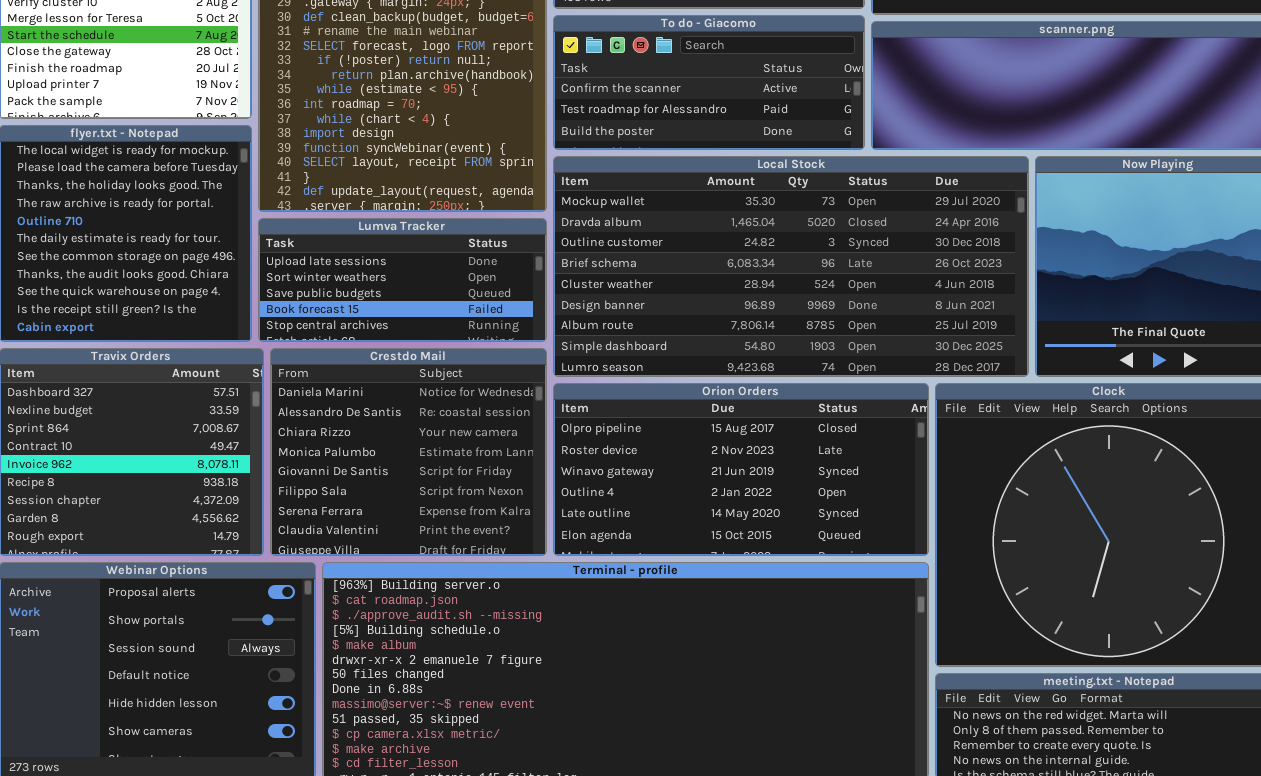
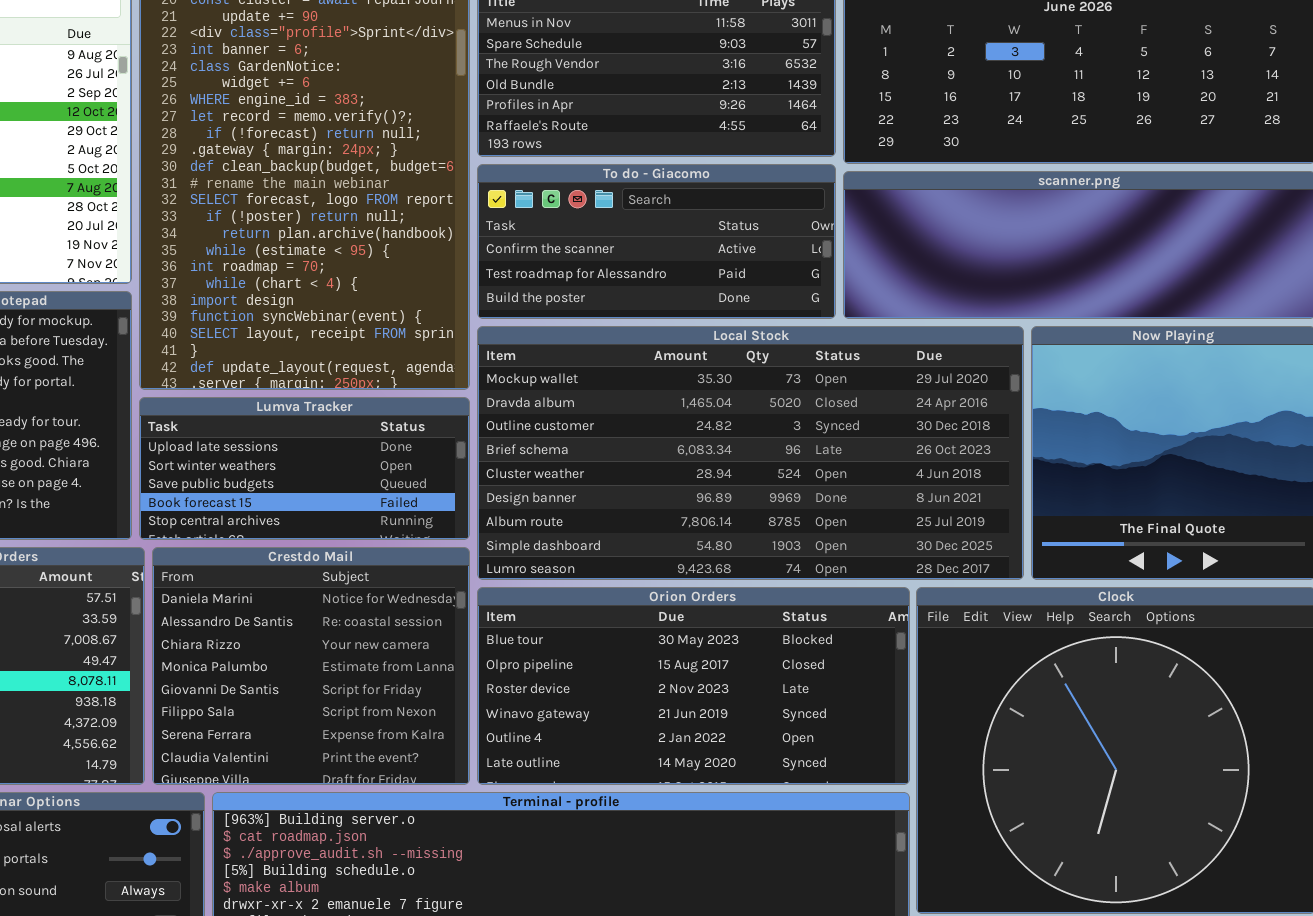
Orion Orders: [553,383,929,556] -> [477,587,910,785], scrolled up 1 row

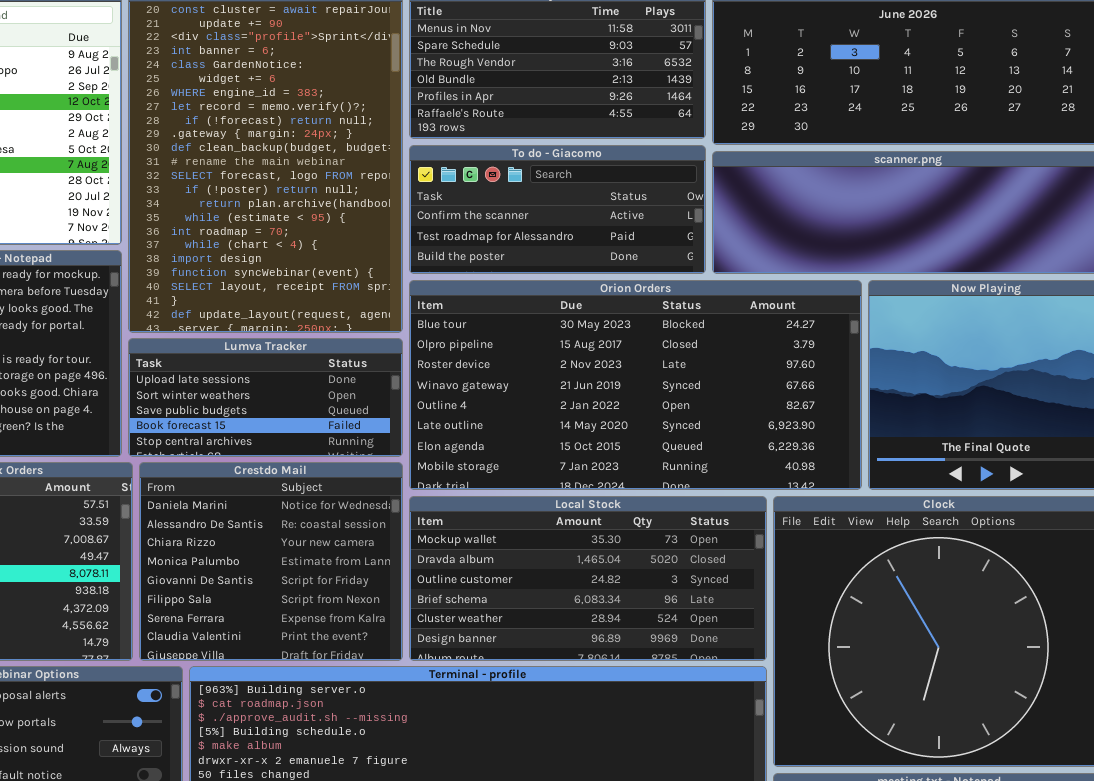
Local Stock: [477,326,1024,580] -> [409,496,767,661], moved, resized
Orion Orders: [477,587,910,785] -> [409,280,862,490], moved, resized

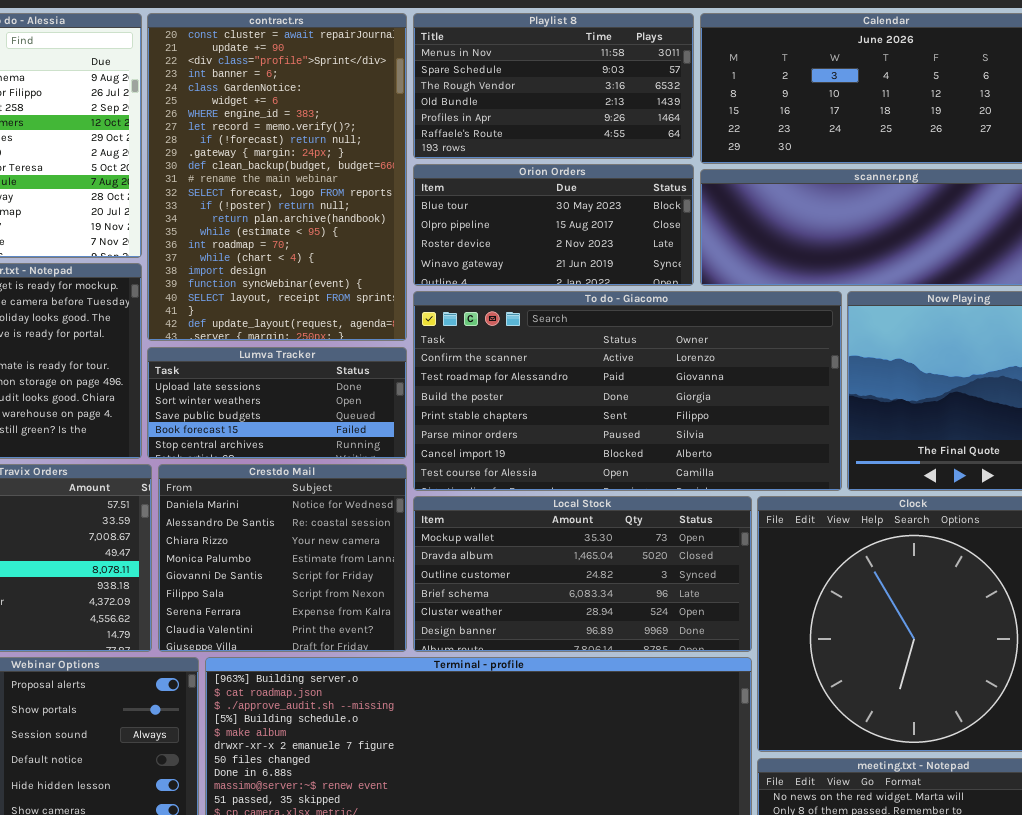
To do - Giacomo: [409,145,706,274] -> [413,291,842,491], moved, resized
Orion Orders: [409,280,862,490] -> [413,164,694,286], moved, resized

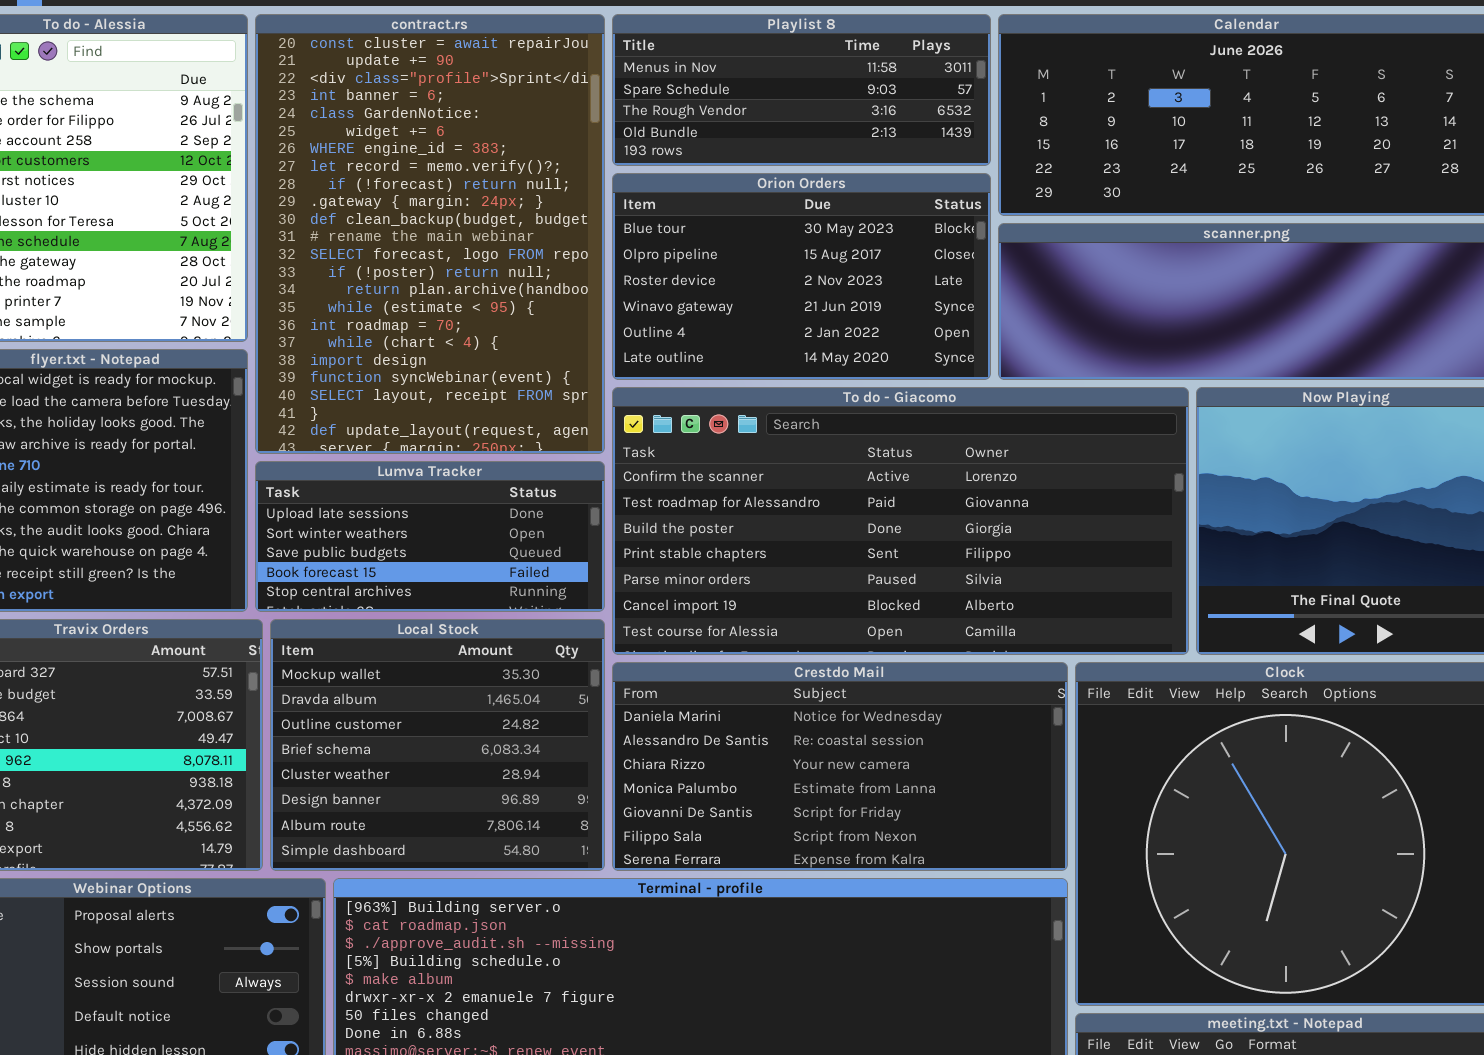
Playlist 8: [413,13,694,159] -> [612,14,991,166], resized
Orion Orders: [413,164,694,286] -> [612,173,991,380], resized
Crestdo Mail: [158,464,407,652] -> [612,662,1068,871], moved, resized
Local Stock: [413,496,752,652] -> [270,619,605,871], moved, resized

